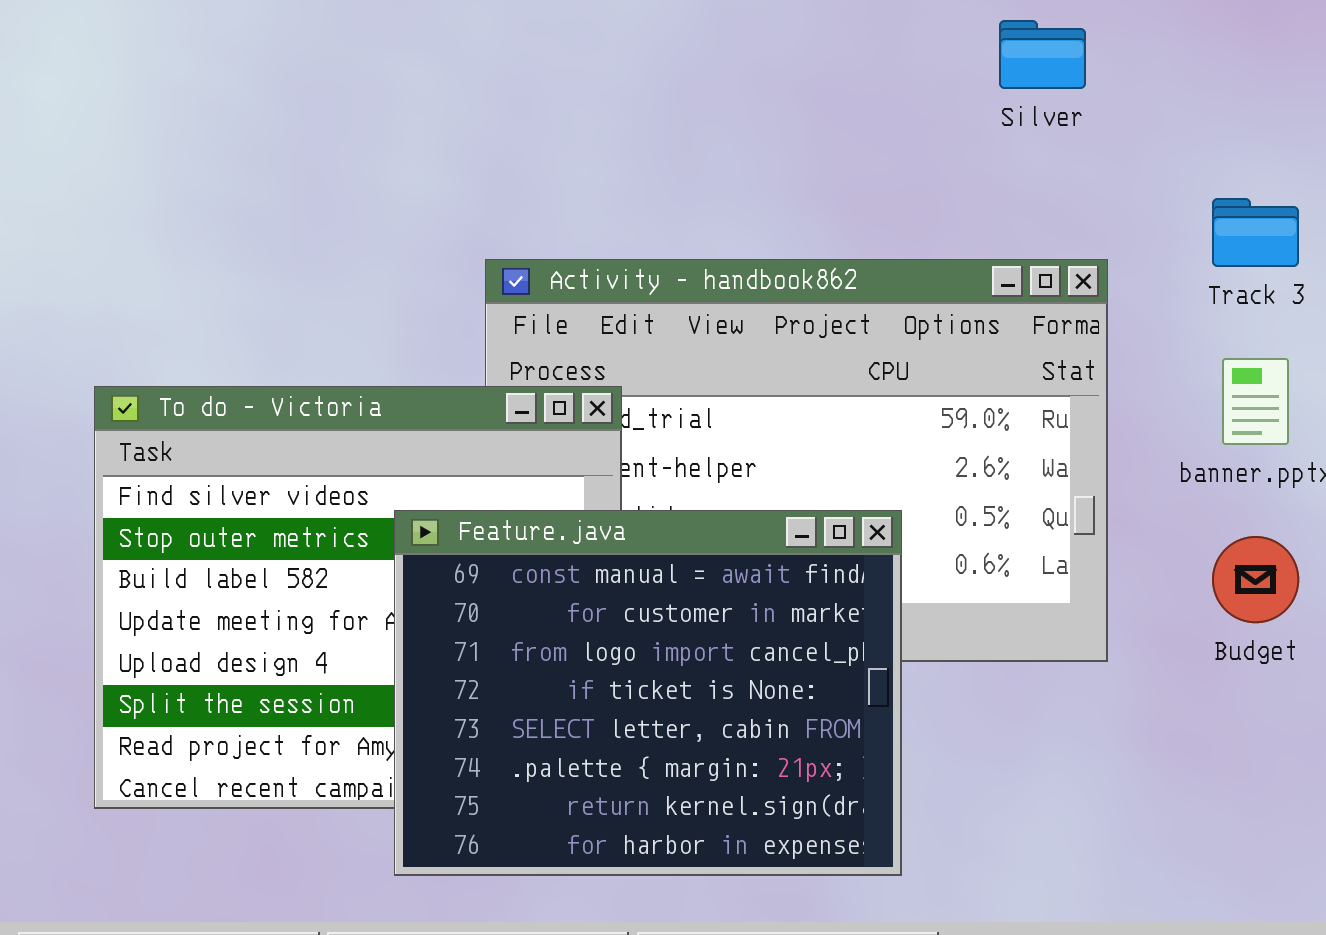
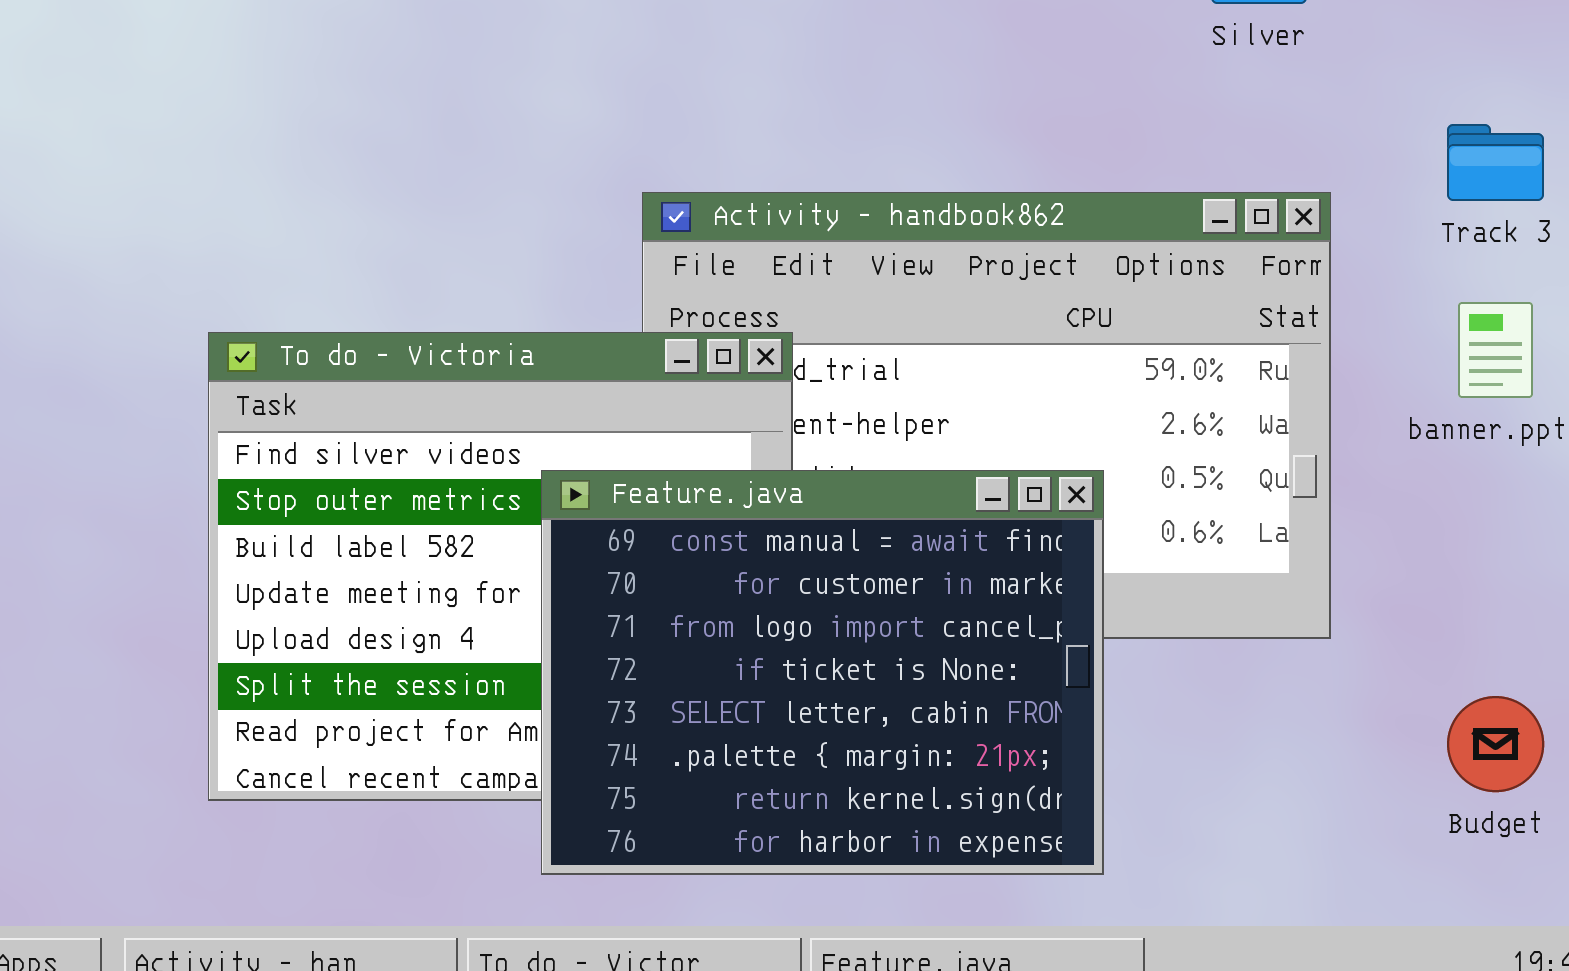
Budget: [1212,536,1299,623] -> [1447,696,1544,792], moved

